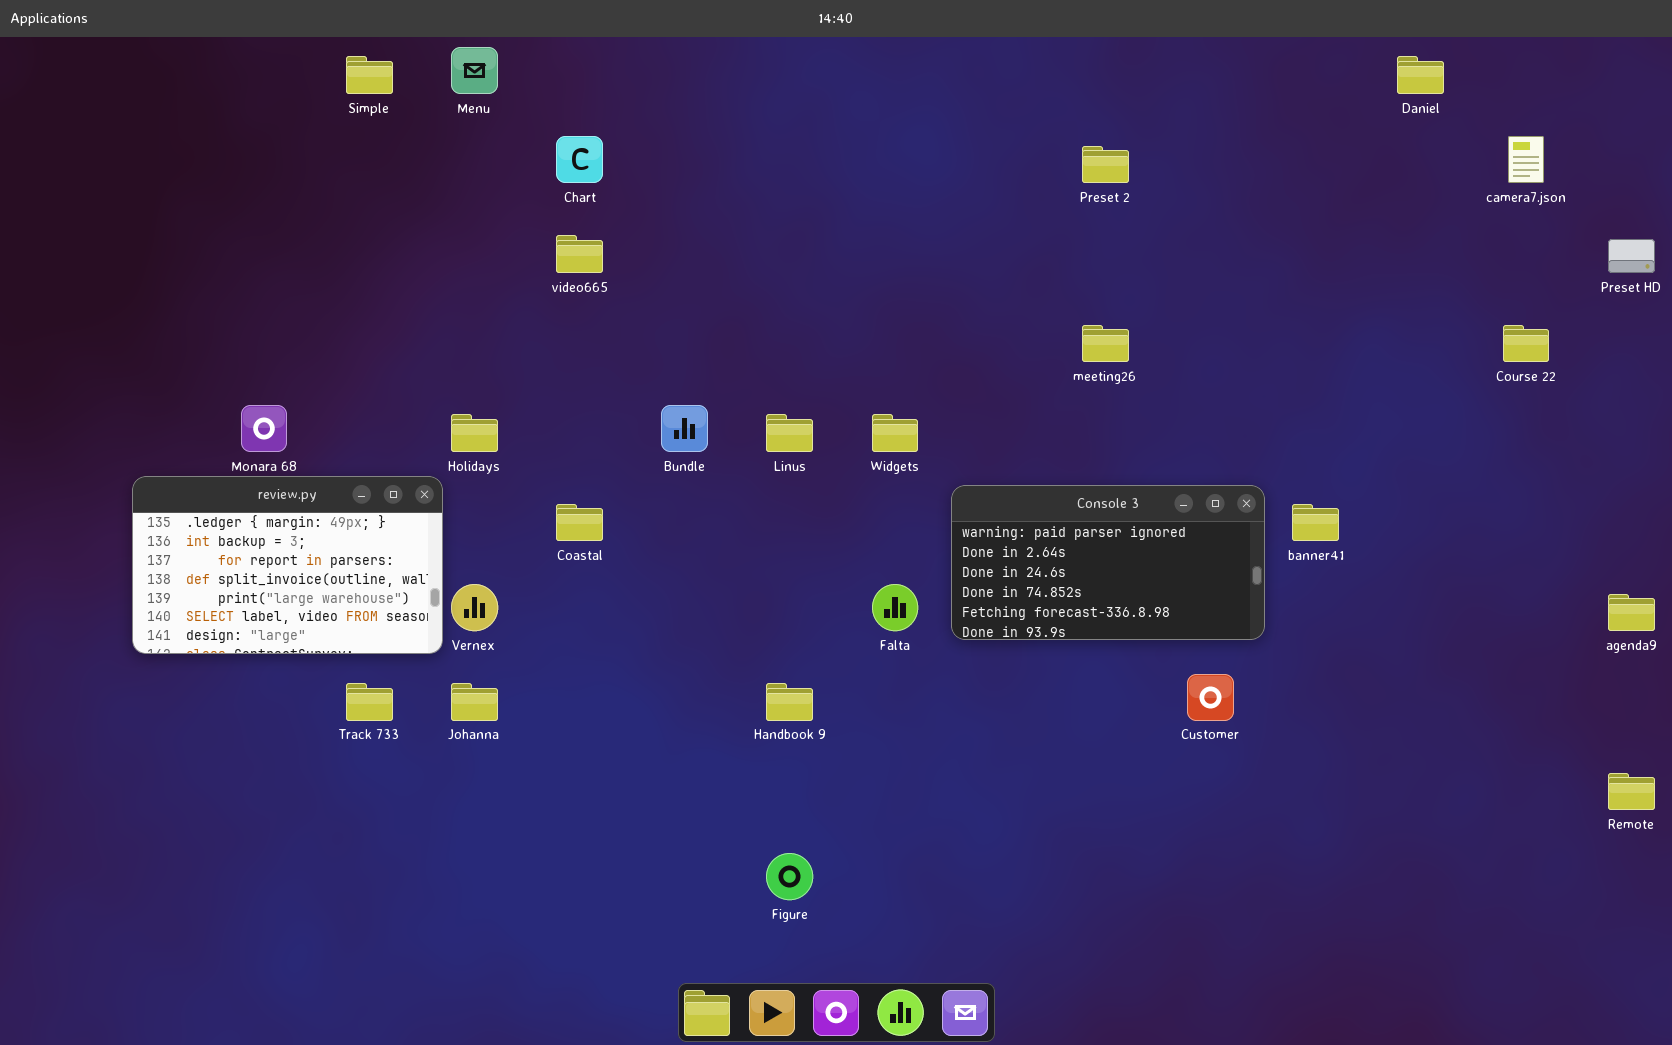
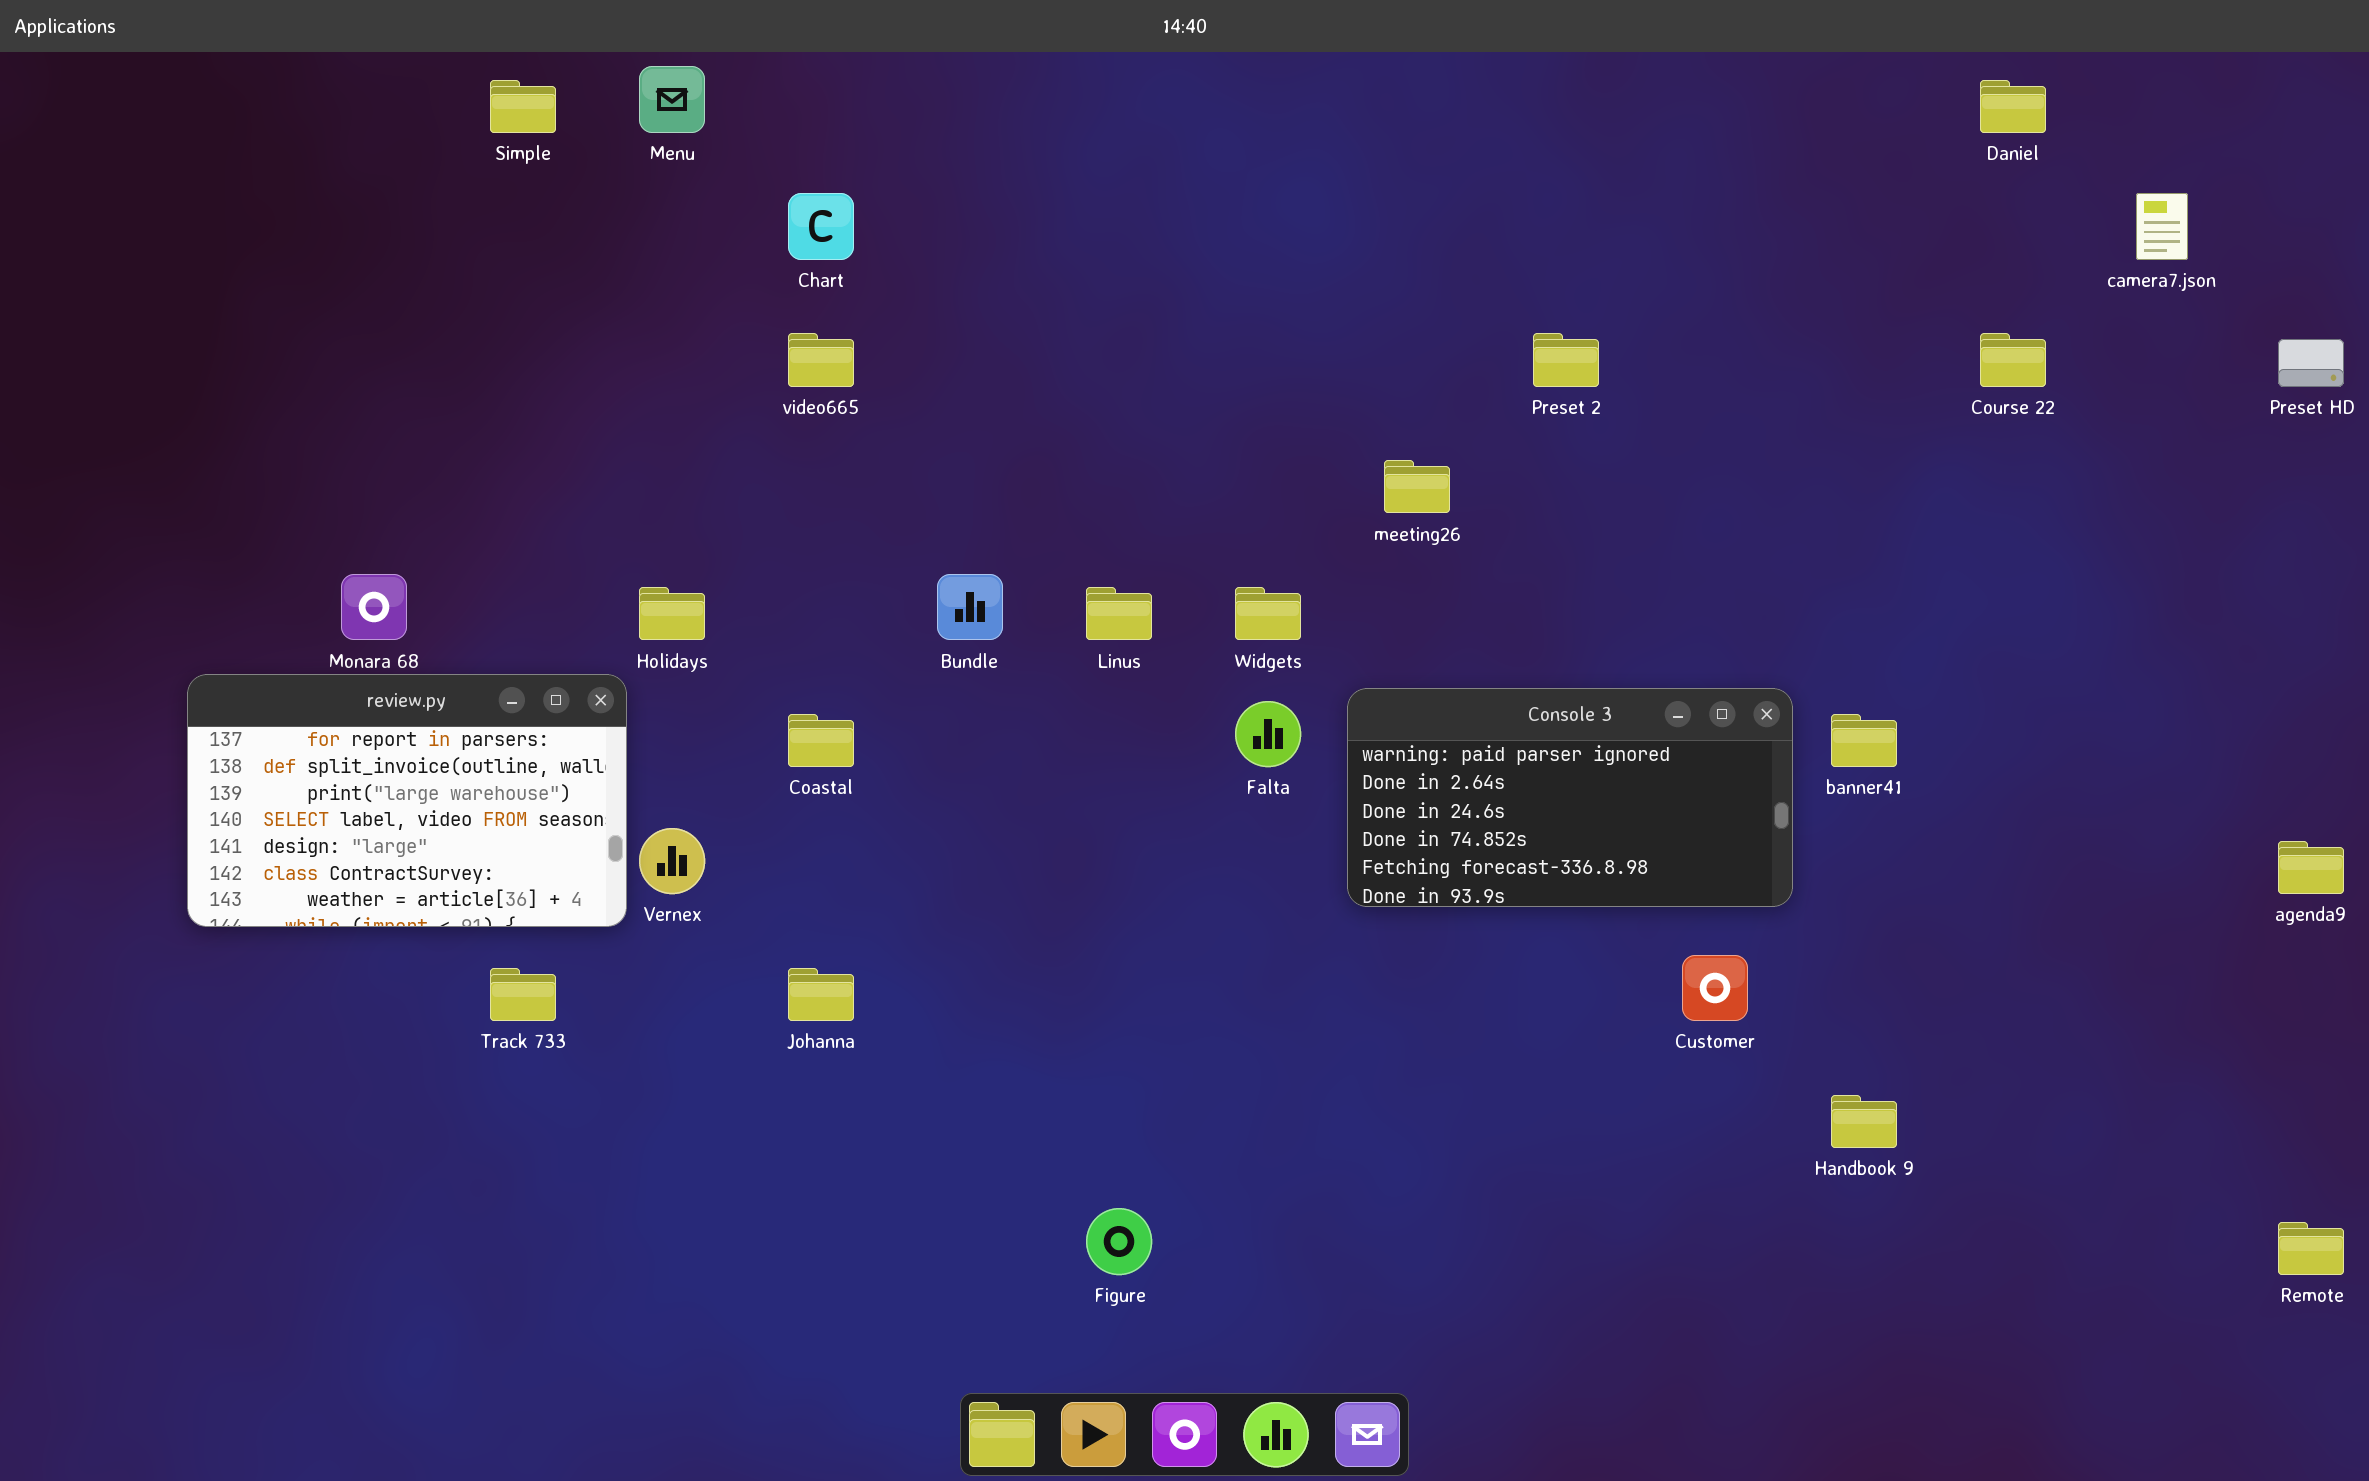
Preset 2: [1082,146,1129,183] -> [1533,333,1599,387], moved
meeting26: [1082,325,1129,362] -> [1384,460,1450,513], moved
Course 22: [1503,325,1549,362] -> [1980,333,2046,387], moved
review.py: [132,476,443,654] -> [187,674,627,927], scrolled down 2 rows
Falta: [872,584,918,631] -> [1235,701,1301,767], moved
Johanna: [451,683,498,721] -> [788,968,854,1021], moved
Handbook 9: [766,683,813,721] -> [1831,1095,1897,1148], moved
Remote: [1608,773,1655,810] -> [2278,1222,2344,1275], moved

